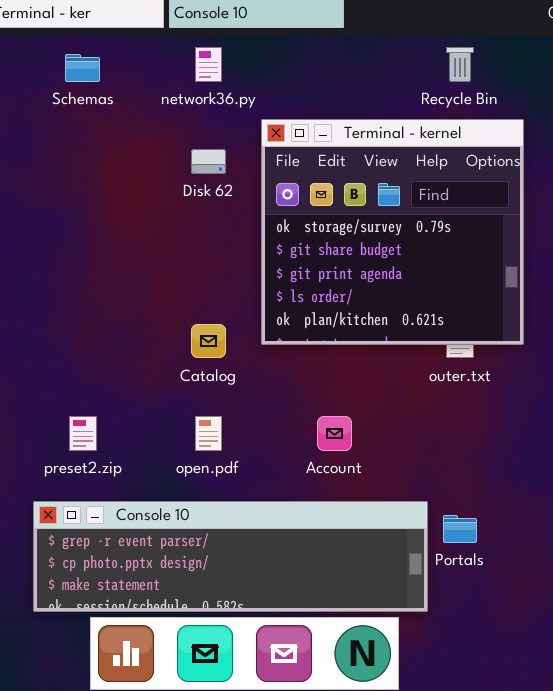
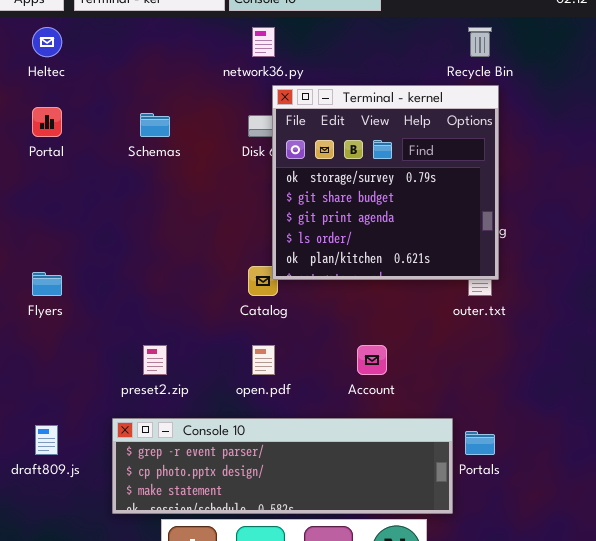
Schemas: [65,54,100,82] -> [140,113,170,137], moved
Terminal - kernel: [261,119,524,345] -> [272,85,499,280], moved

